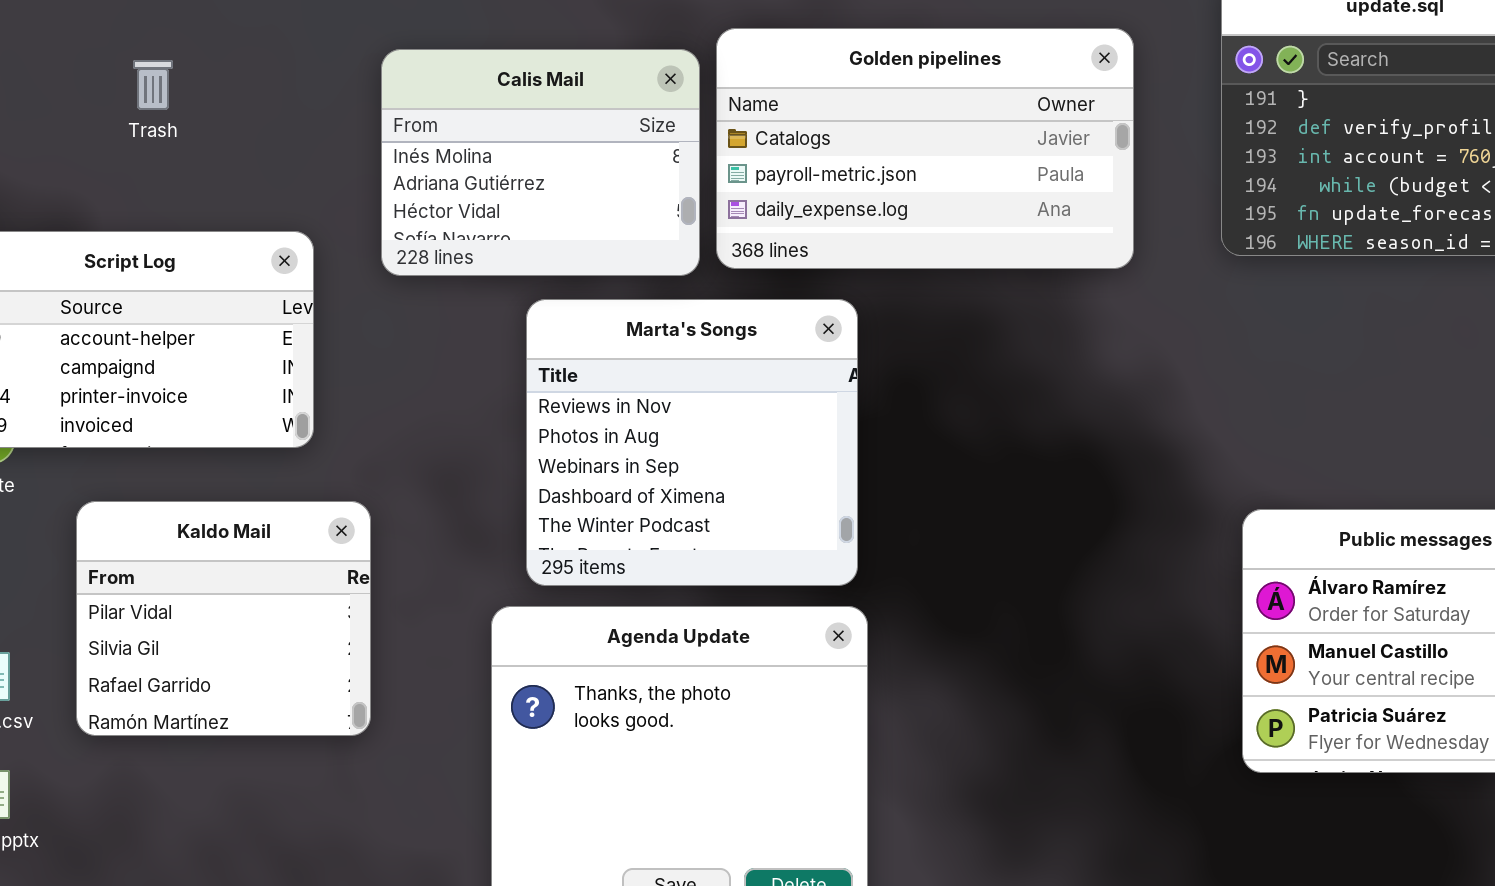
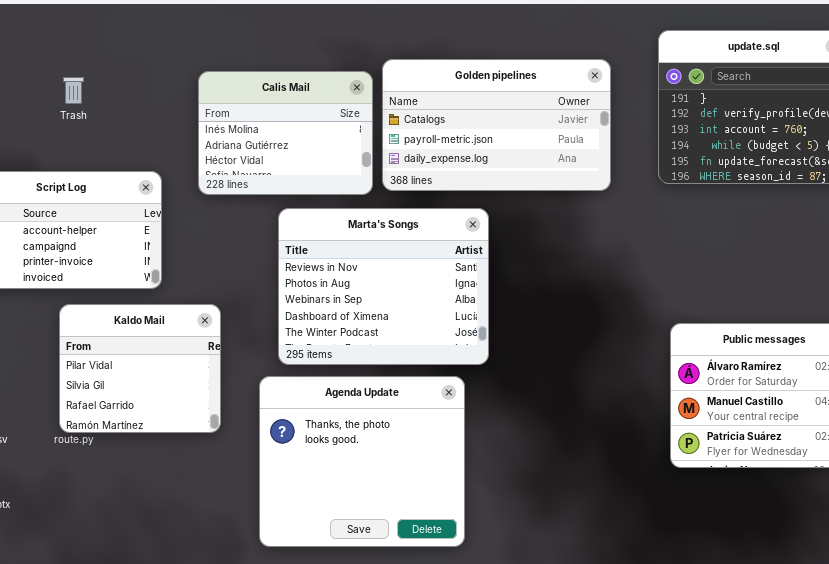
Marta's Songs: [526,299,858,586] -> [278,208,489,365], resized
Kaldo Mail: [76,501,371,736] -> [59,304,221,433], moved

